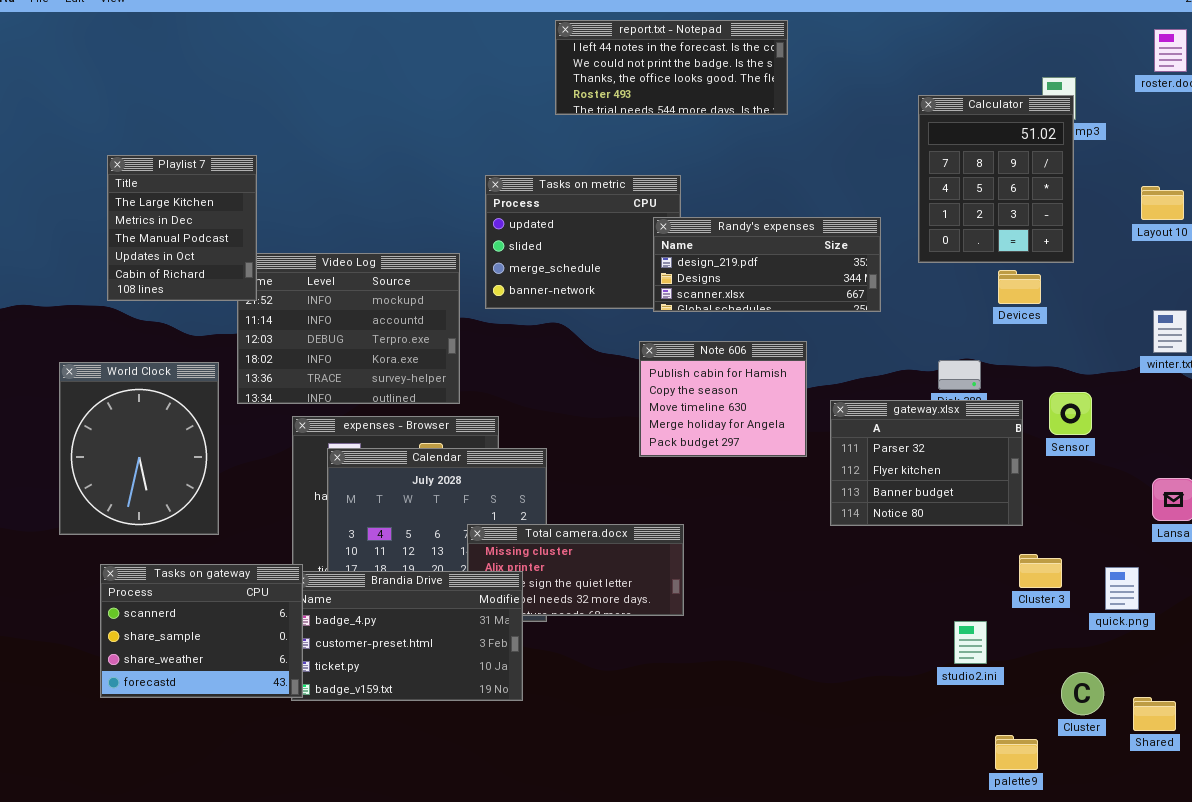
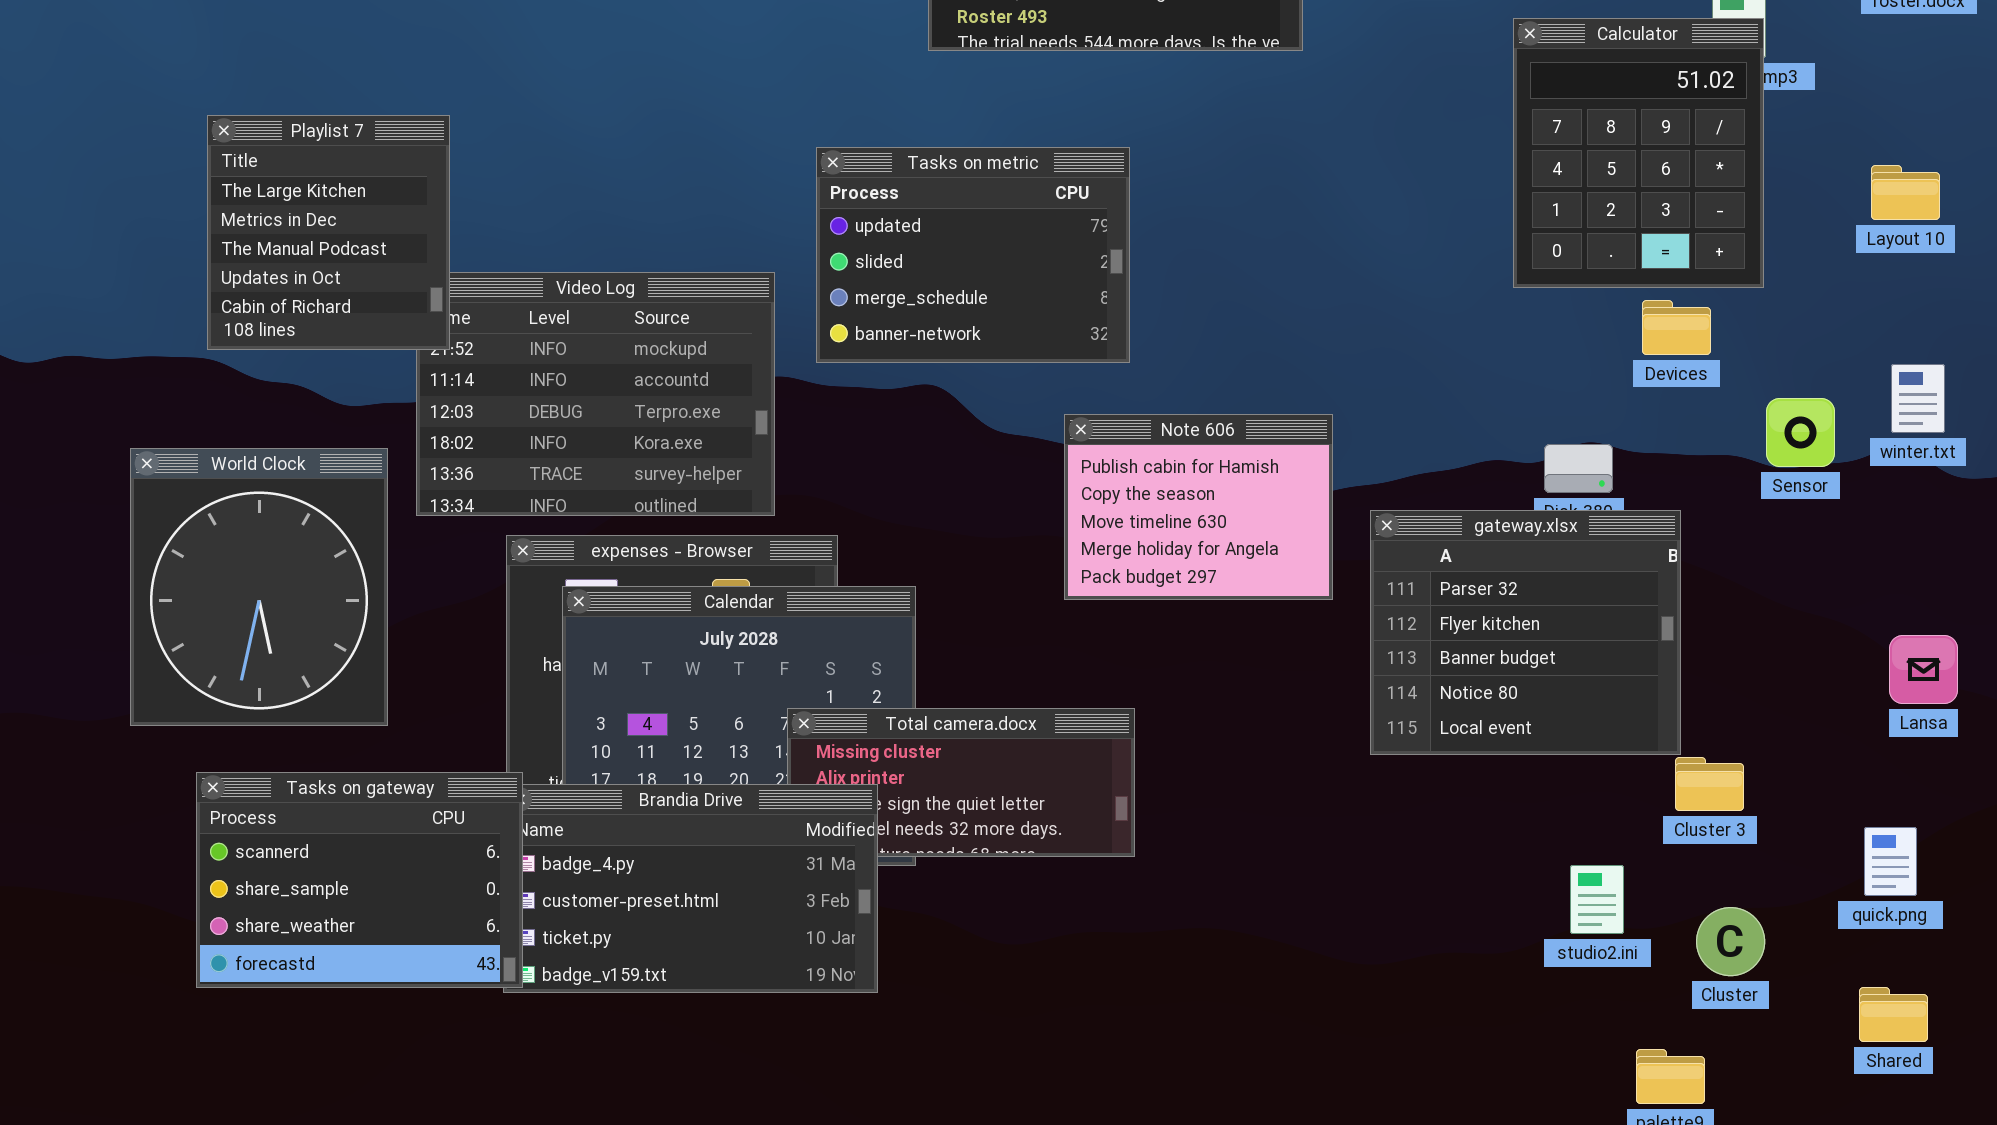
Randy's expenses: [653,217,881,312] -> none, closed
Sensor: [1049,392,1092,435] -> [1766,398,1835,467], moved
gateway.xlsx: [830,400,1023,526] -> [1370,510,1681,755], resized
quick.png: [1105,567,1139,610] -> [1864,827,1917,896], moved
Cluster: [1061,672,1104,715] -> [1696,907,1765,976], moved

